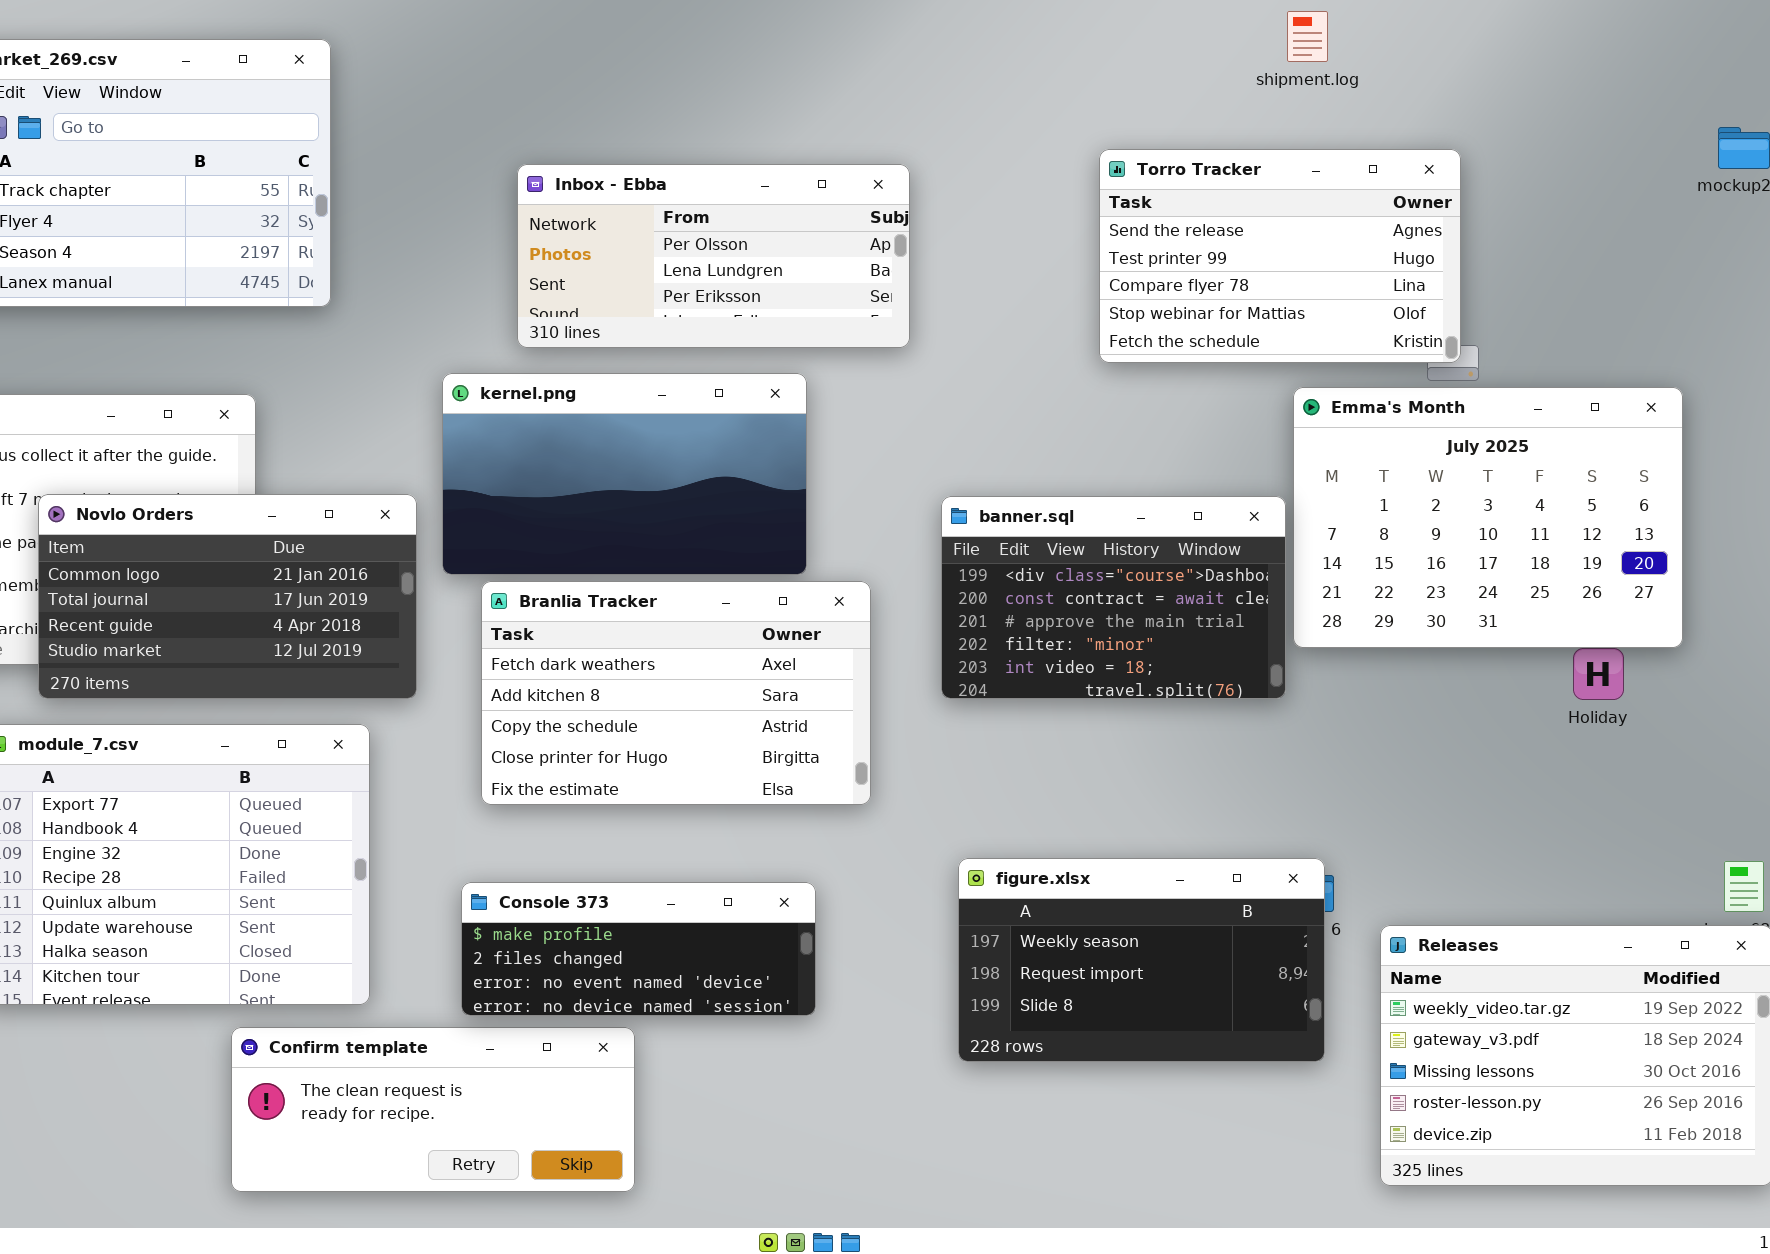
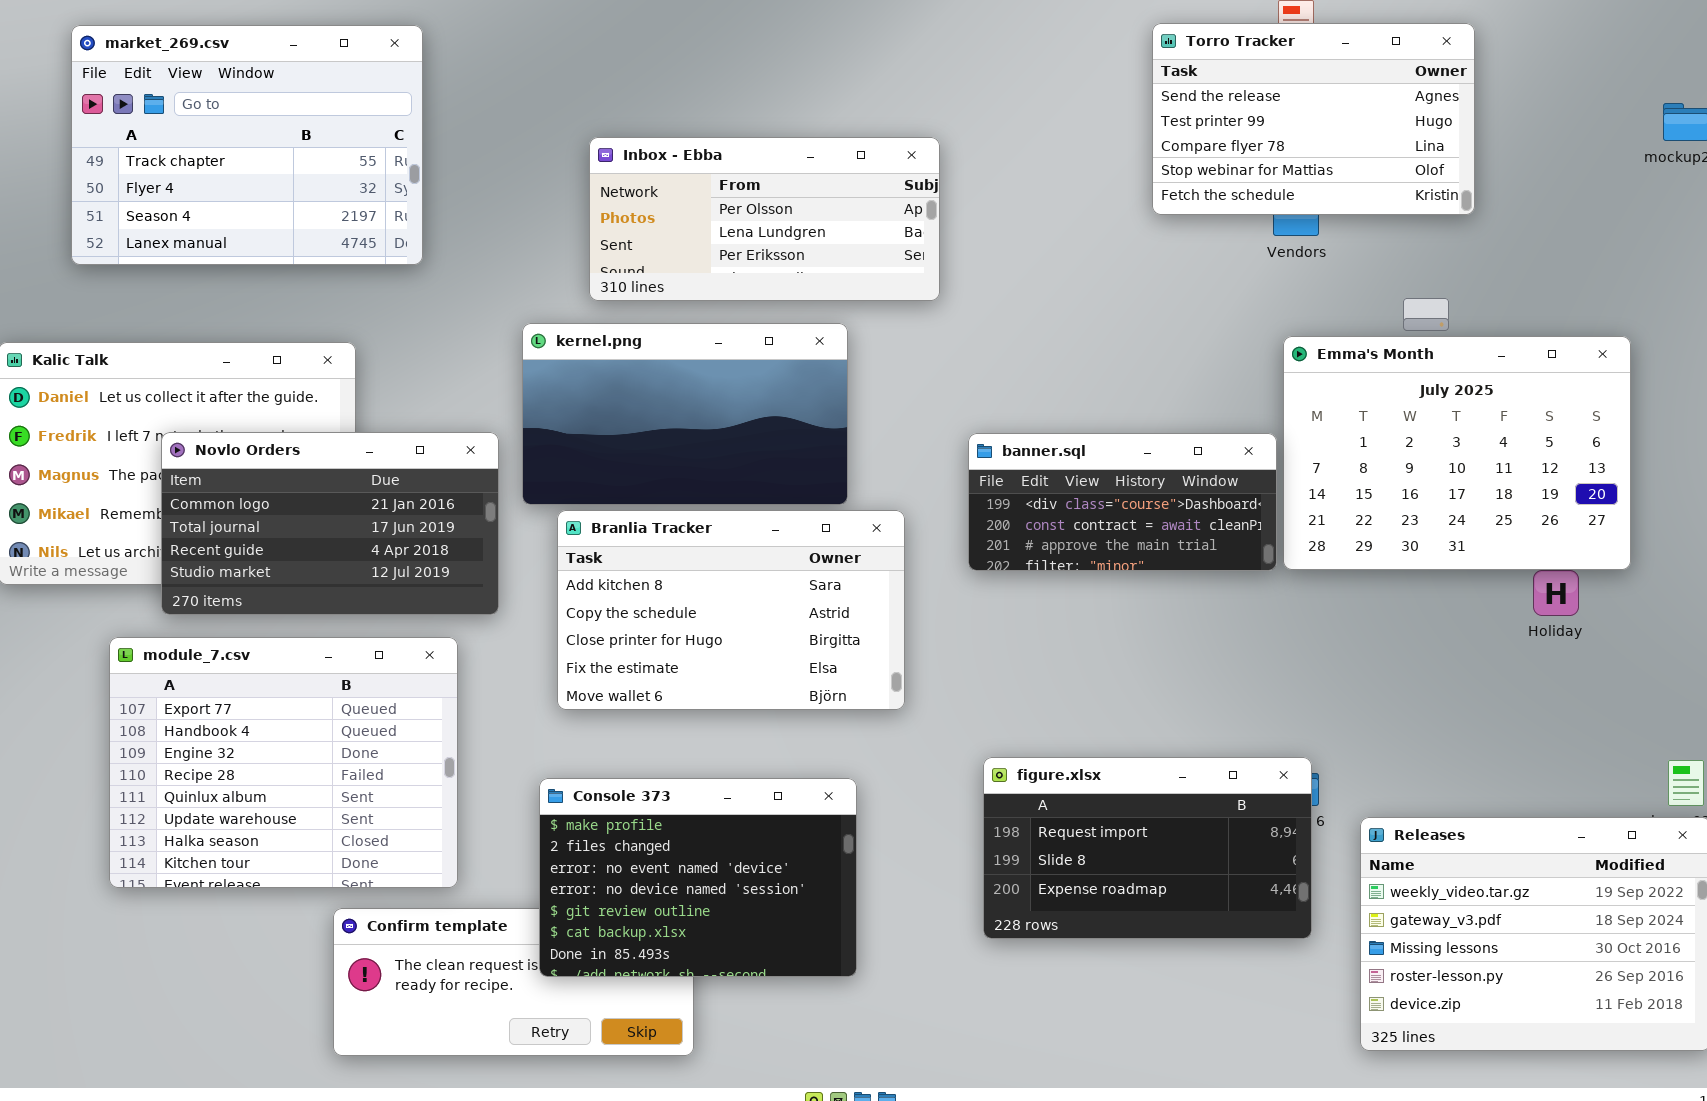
Torro Tracker: [1099,149,1461,363] -> [1152,23,1475,215], moved
banner.sql: [941,496,1286,699] -> [968,433,1277,571], resized
Branlia Tracker: [481,581,871,805] -> [557,510,905,710], scrolled down 1 row
figure.xlsx: [958,858,1325,1062] -> [983,757,1312,939], scrolled down 1 row
Console 373: [461,882,816,1016] -> [539,778,857,977], resized

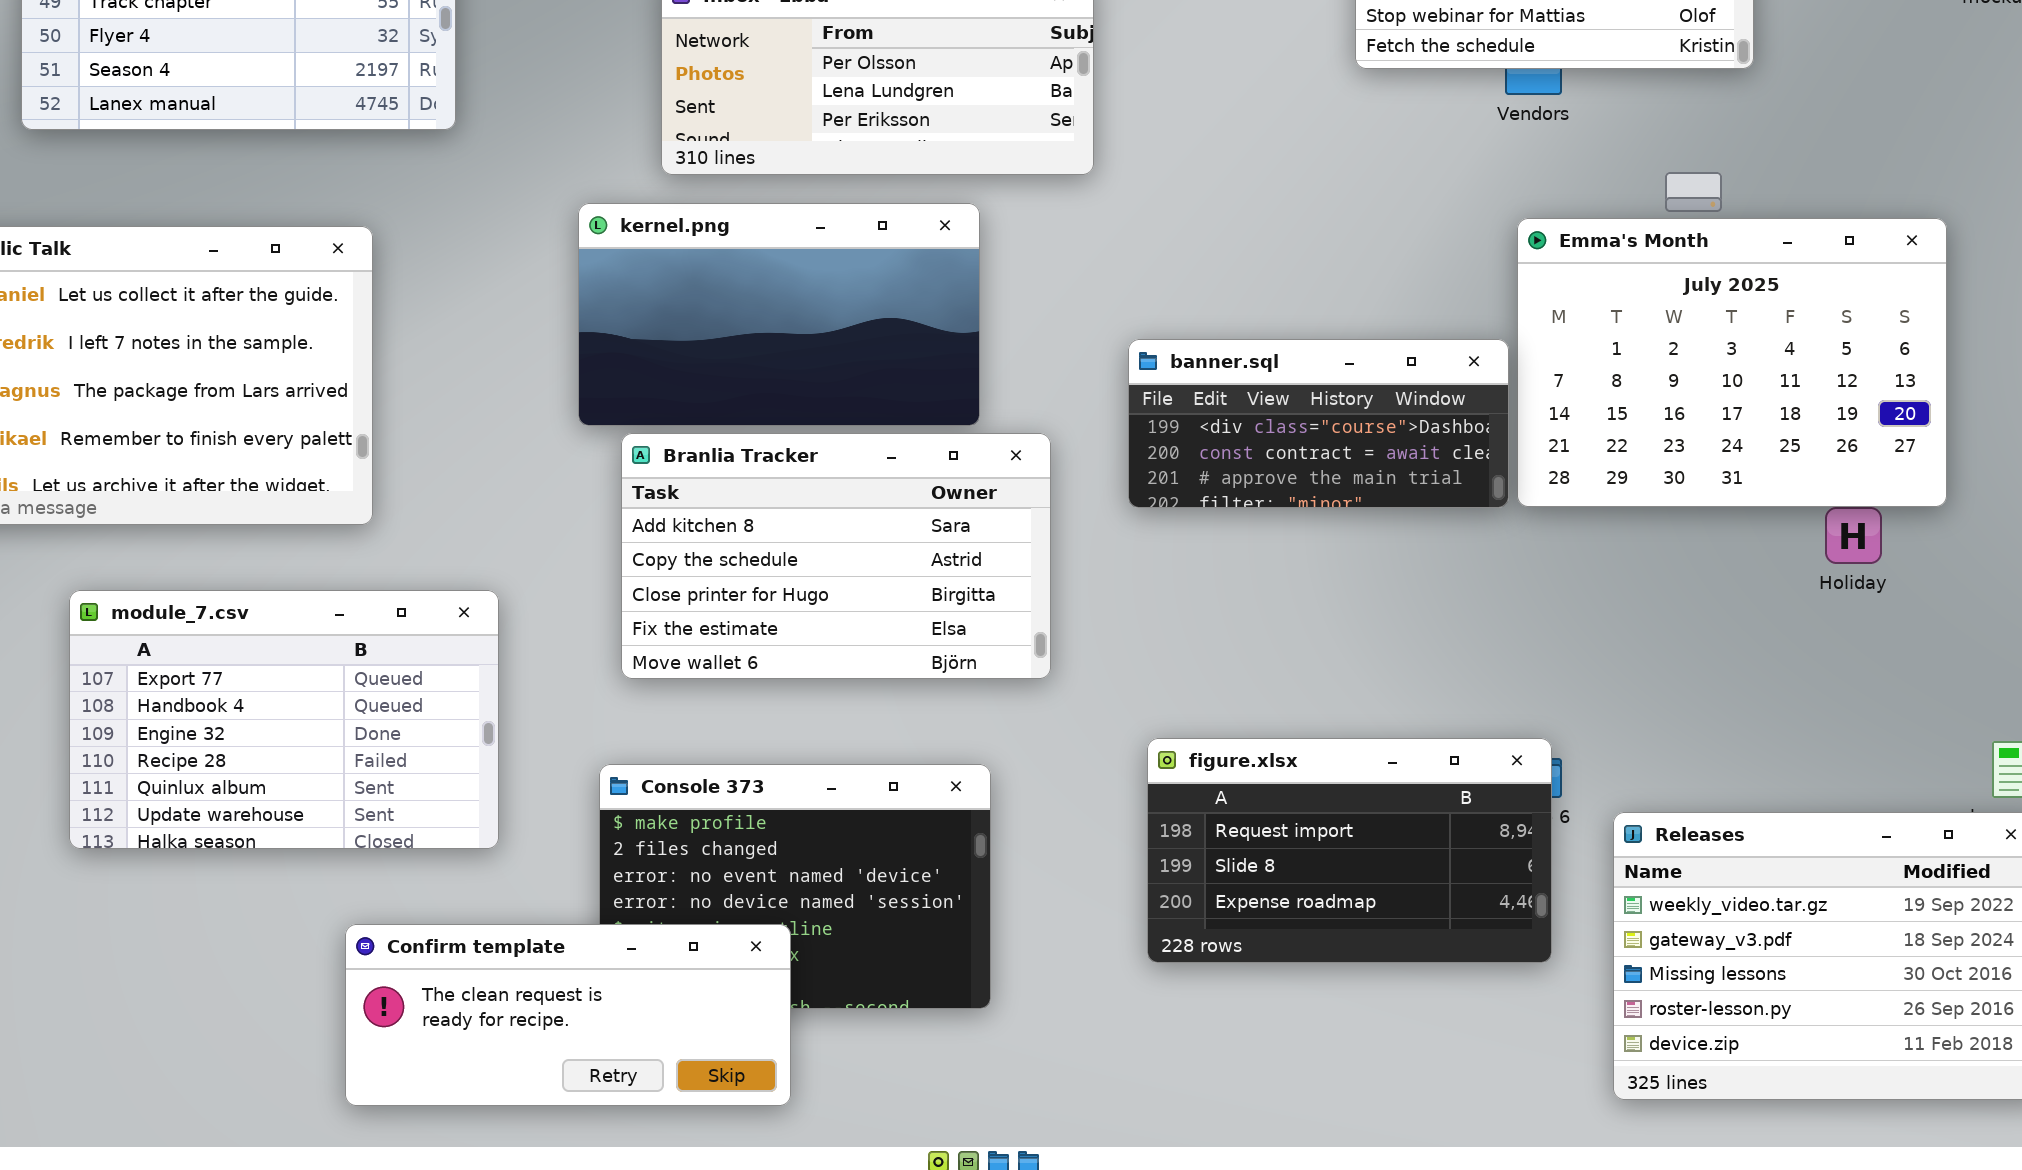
Novlo Orders: [161,432,499,615] -> none, closed
module_7.csv: [109,637,458,888] -> [69,590,499,849], resized
Confirm template: [333,908,694,1056] -> [345,924,791,1106], raised

